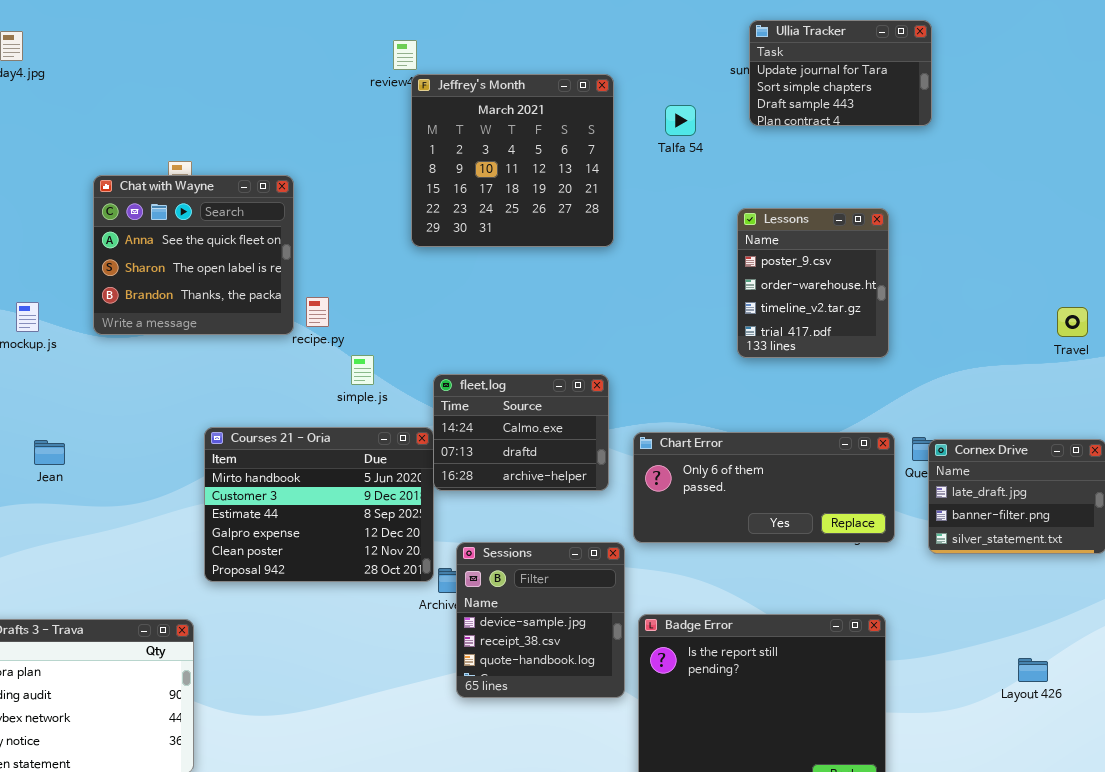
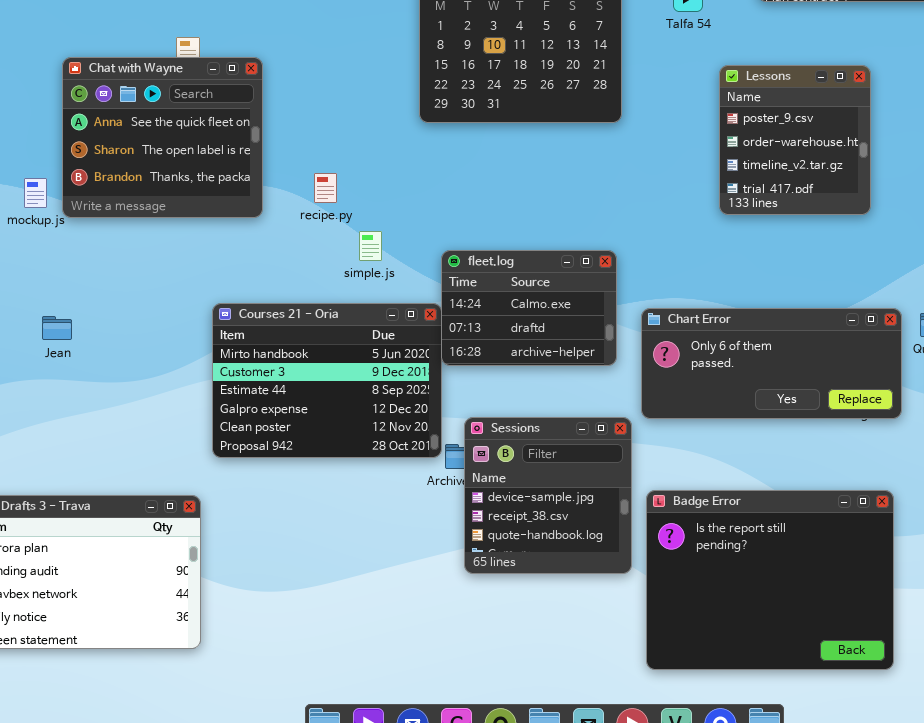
Chat with Wayne: [93,175,294,335] -> [62,57,263,218], moved
Lessons: [737,208,889,358] -> [719,65,871,215], moved

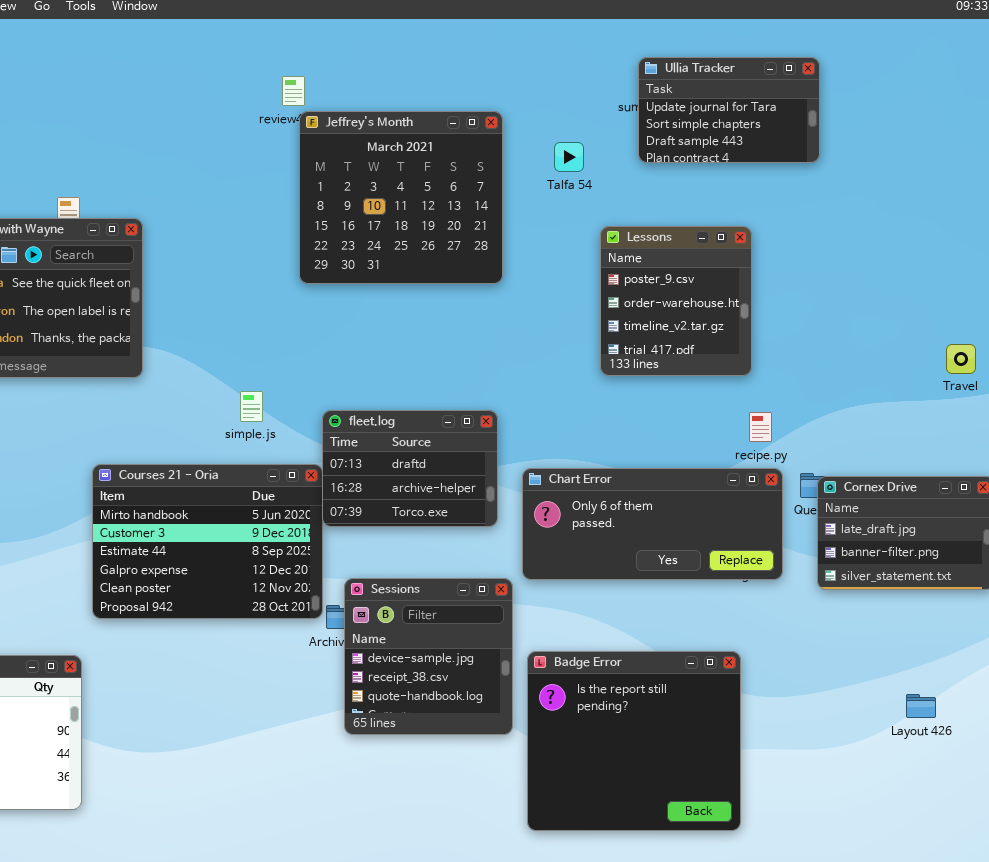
recipe.py: [314,173,337,203] -> [749,412,772,442], moved
fleet.log: [441,250,617,366] -> [322,410,498,527], scrolled down 1 row
Badge Error: [646,490,894,670] -> [527,651,741,831], resized

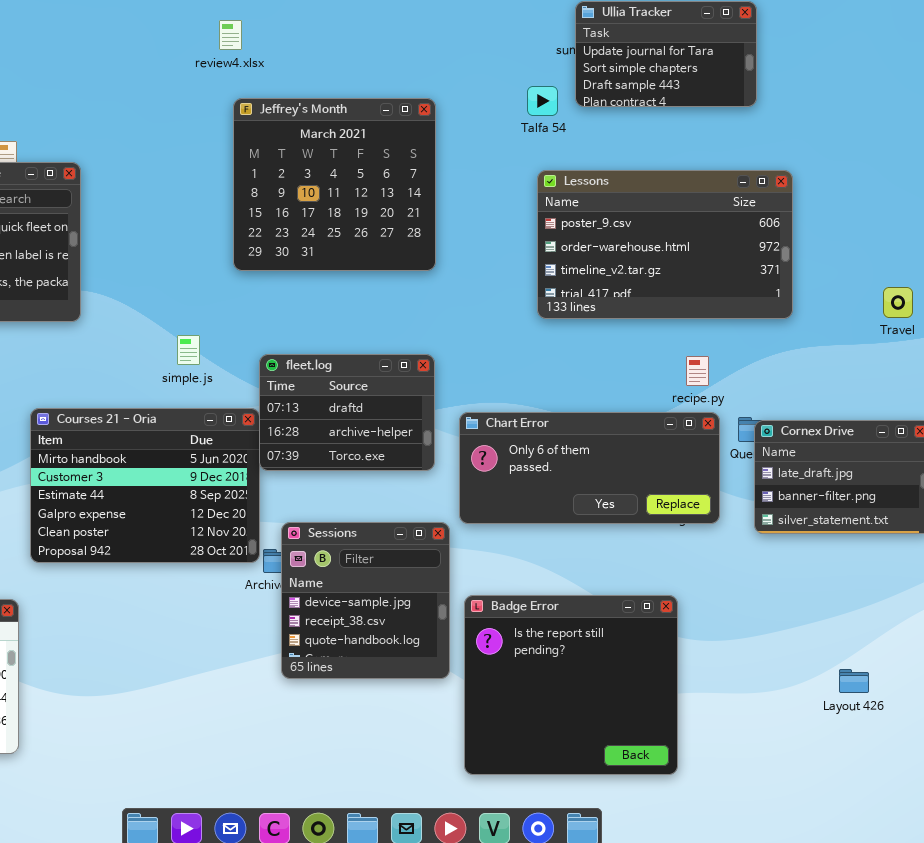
Jeffrey's Month: [299,111,503,284] -> [233,98,436,271], moved
Talfa 54: [554,142,584,172] -> [527,86,558,116], moved
Lessons: [600,226,752,376] -> [537,170,793,319], resized
Layout 426: [906,694,936,718] -> [839,669,869,693], moved

